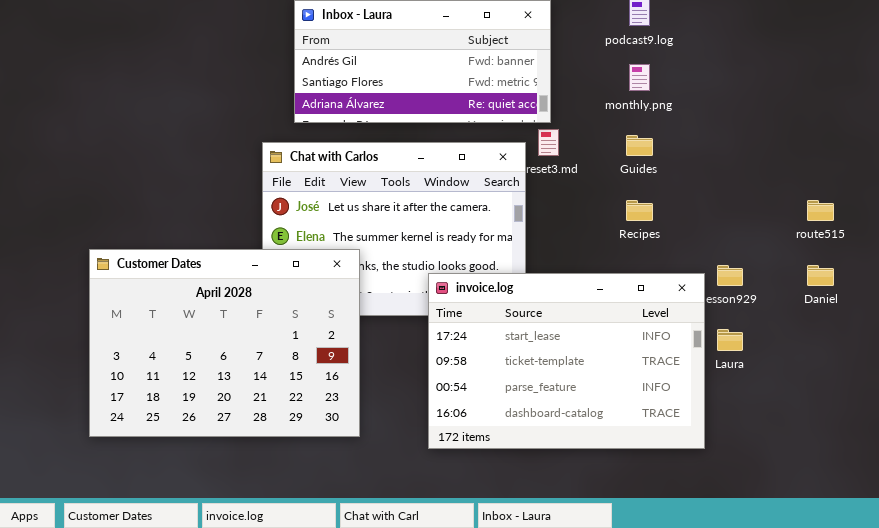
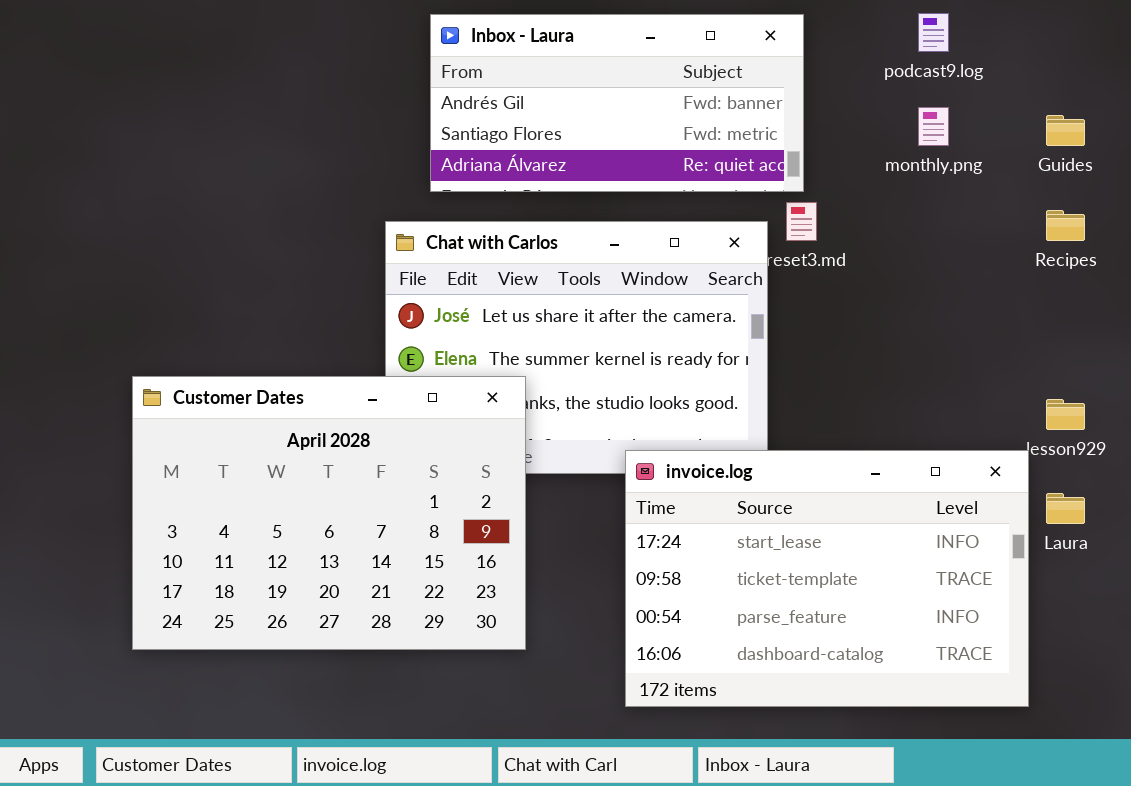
Guides: [626,135,653,156] -> [1046,115,1085,146], moved
Recipes: [626,200,653,221] -> [1046,210,1085,241], moved
invoice.log: [428,273,705,449] -> [625,450,1029,707], moved

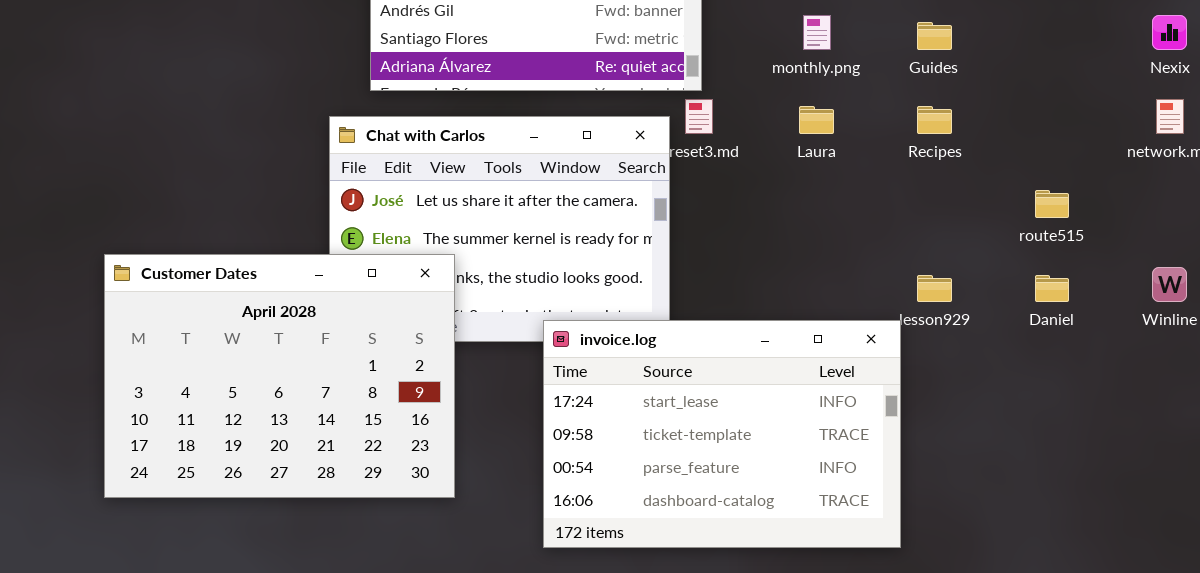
Laura: [1046,493,1085,524] -> [799,106,834,134], moved

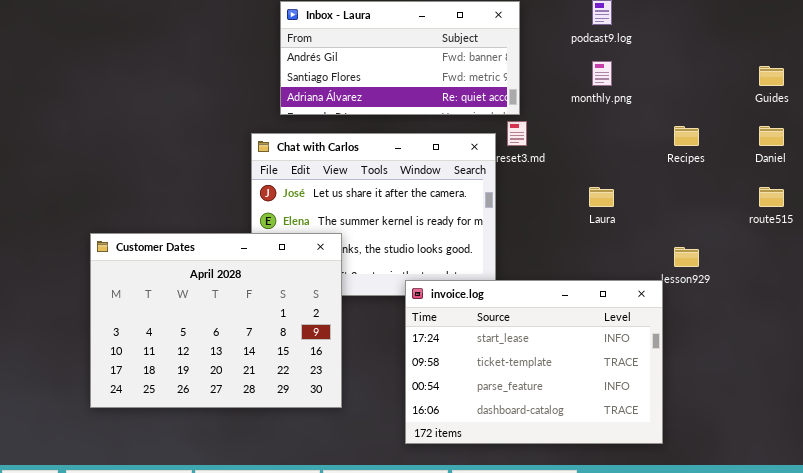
Guides: [917,22,952,50] -> [759,66,784,86], moved
Laura: [799,106,834,134] -> [589,187,614,207], moved
Daniel: [1035,275,1069,302] -> [759,126,784,146], moved

